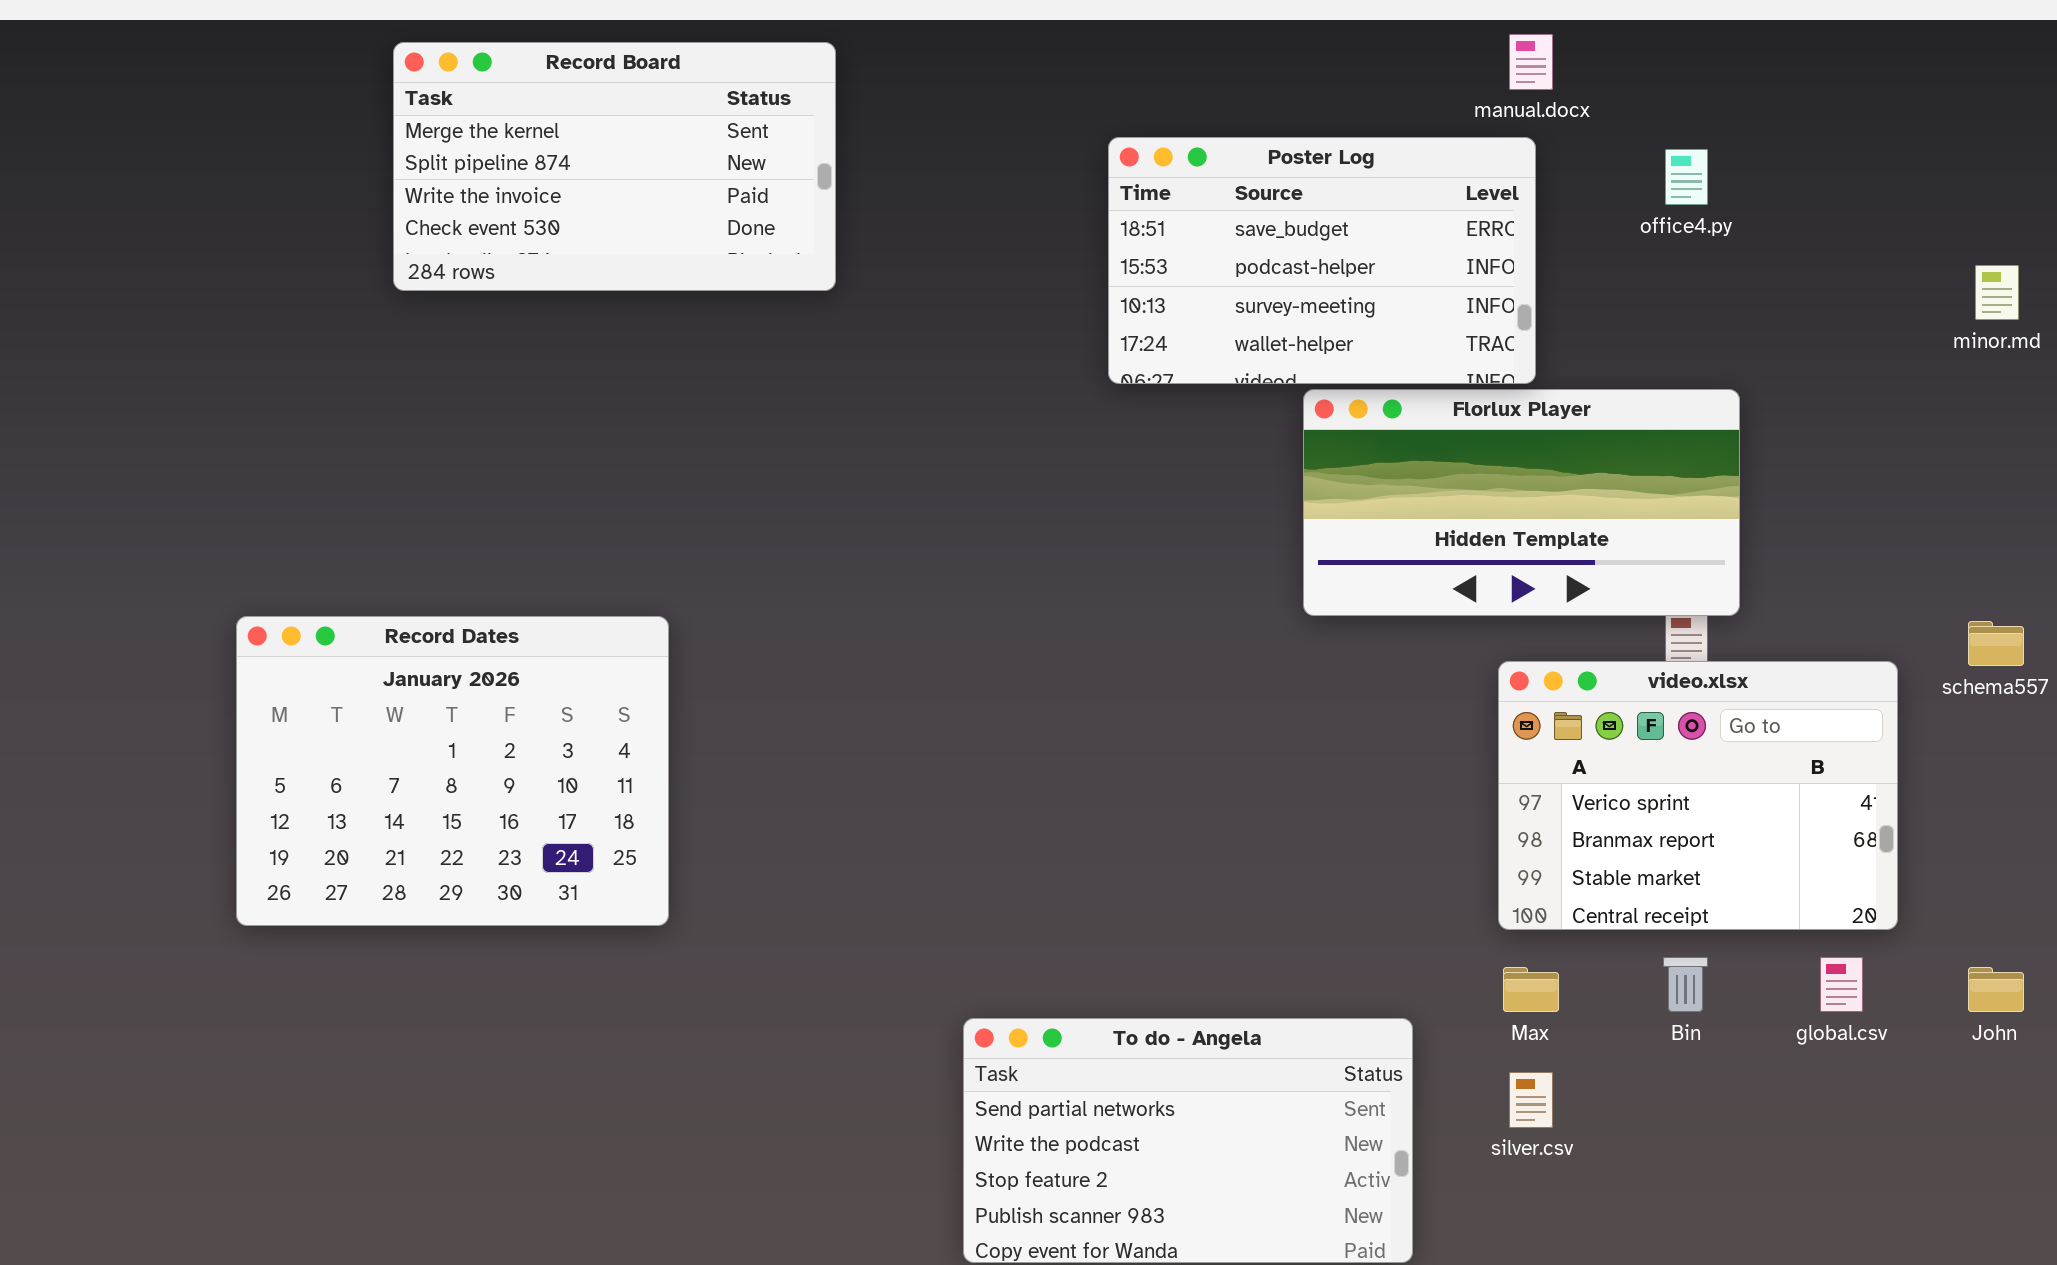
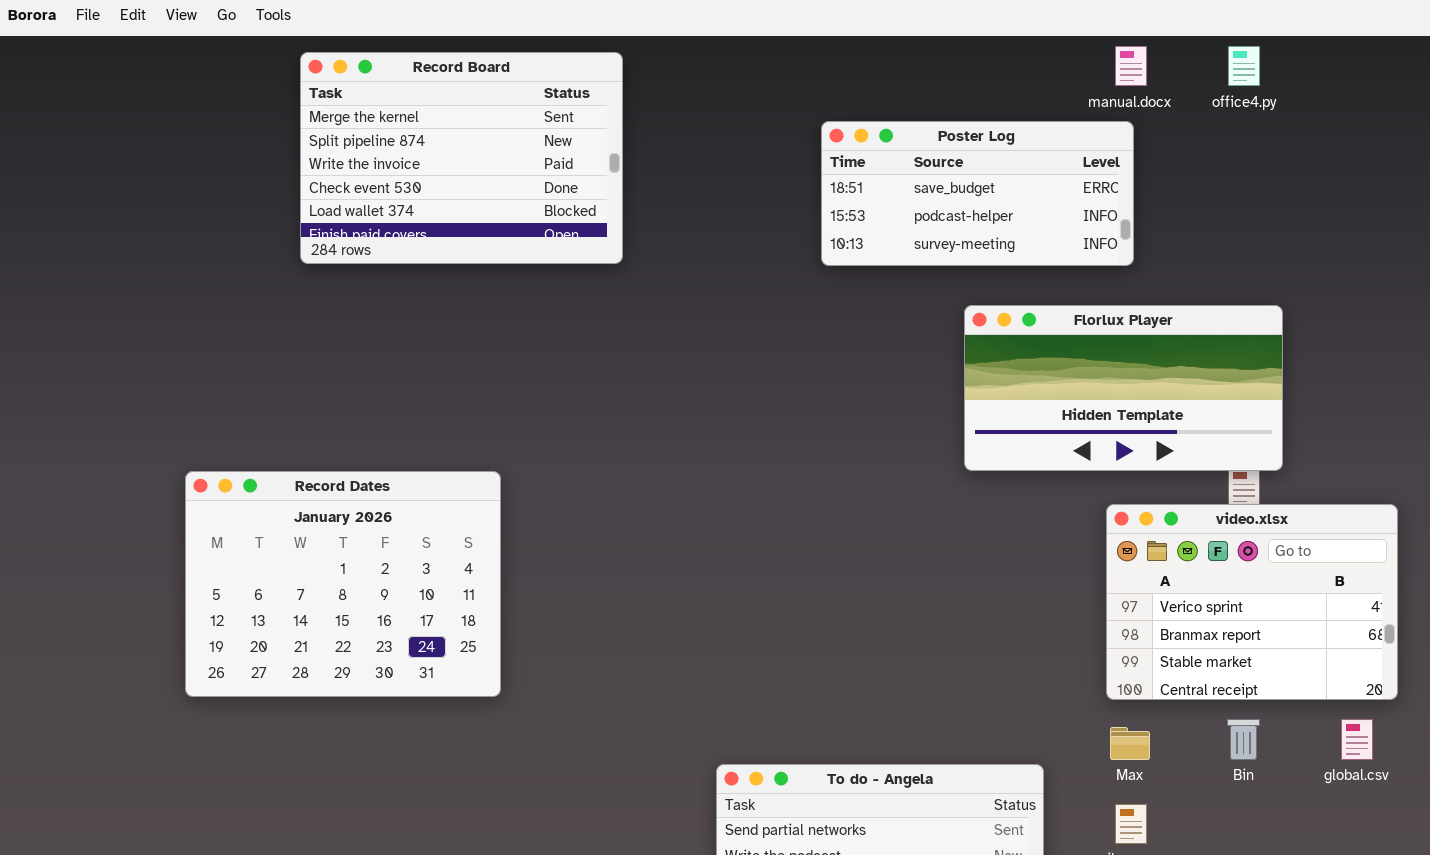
Record Board: [393,42,836,291] -> [300,52,623,264], resized
Poster Log: [1108,137,1536,384] -> [821,121,1134,266], resized
office4.py: [1665,149,1708,205] -> [1228,46,1260,86], moved

